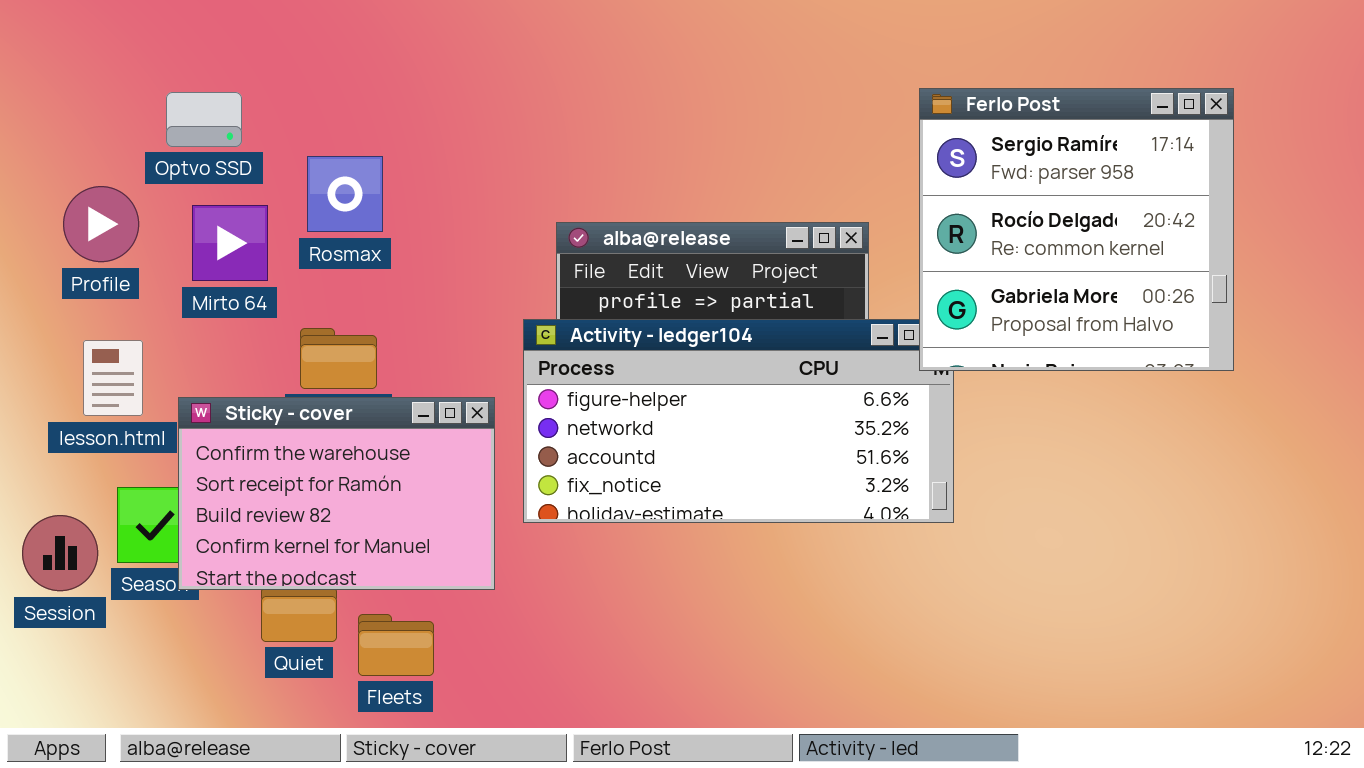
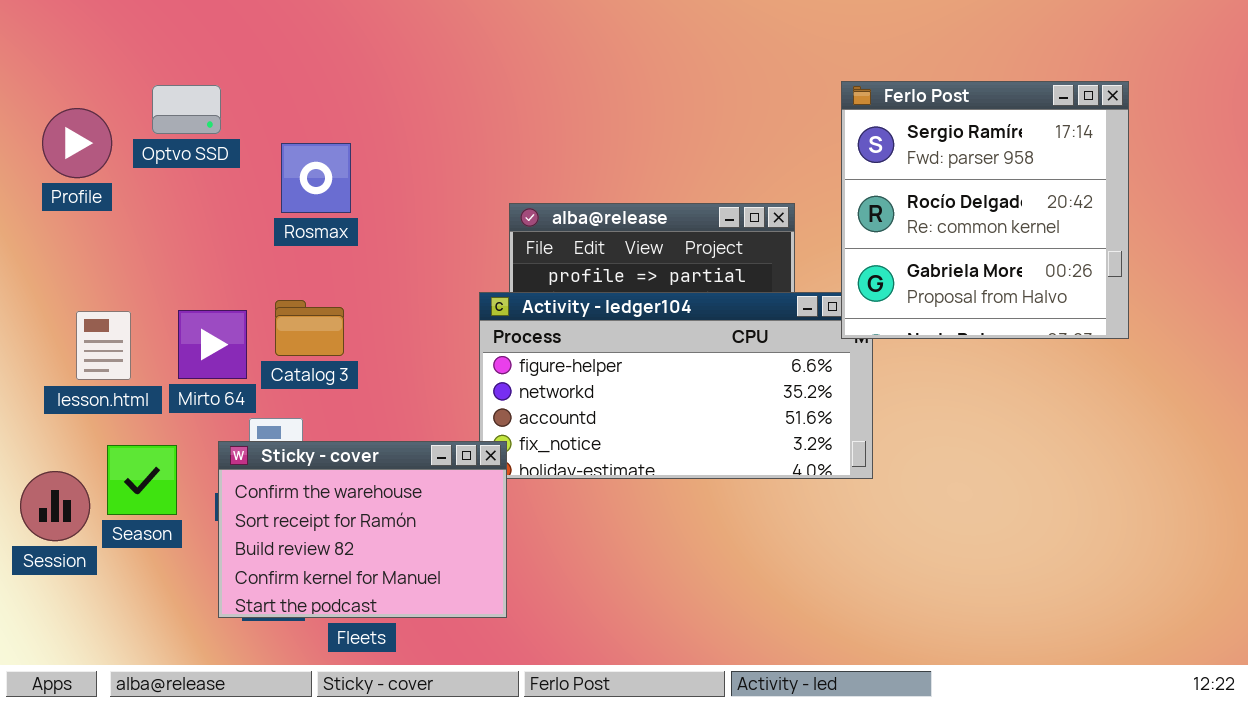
Profile: [63,186,139,262] -> [42,108,112,178], moved
Mirto 64: [192,205,268,281] -> [178,310,247,379], moved
Sticky - cover: [178,397,495,590] -> [218,441,507,618], moved

